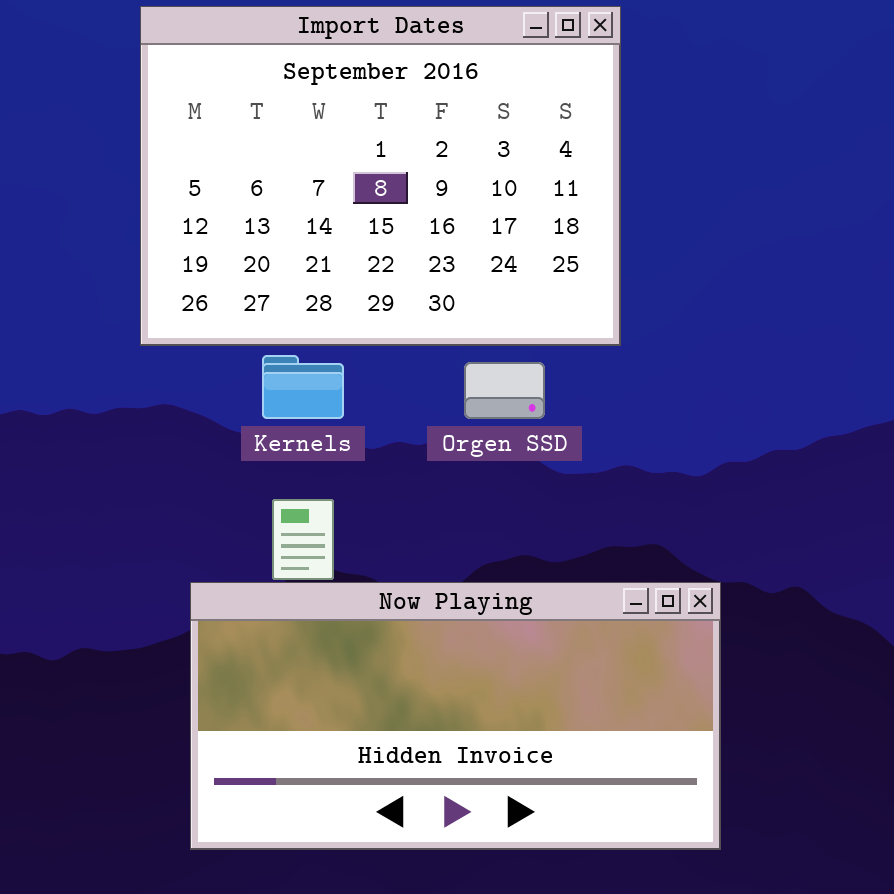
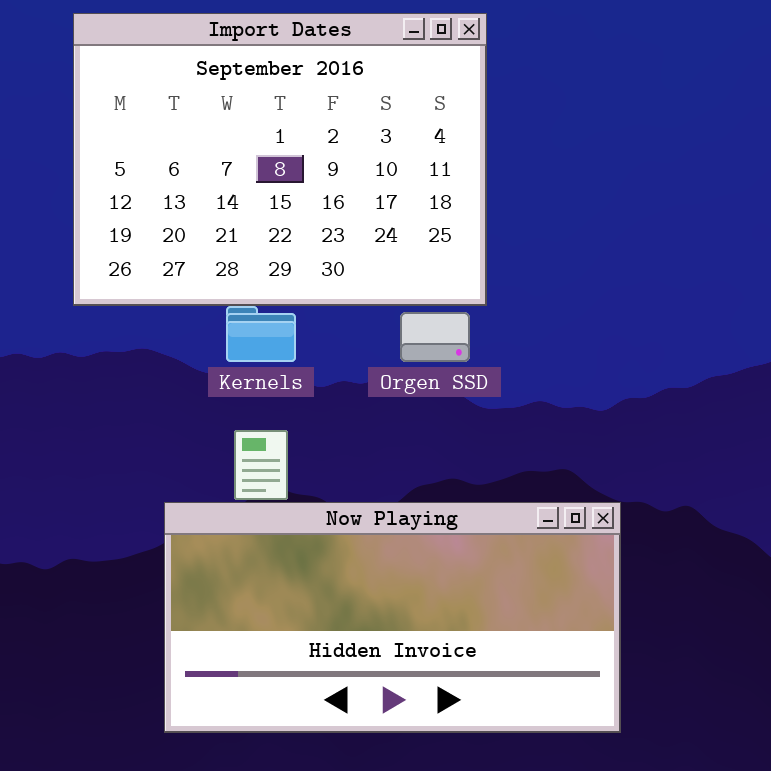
Import Dates: [140,6,621,346] -> [73,13,487,306], moved

